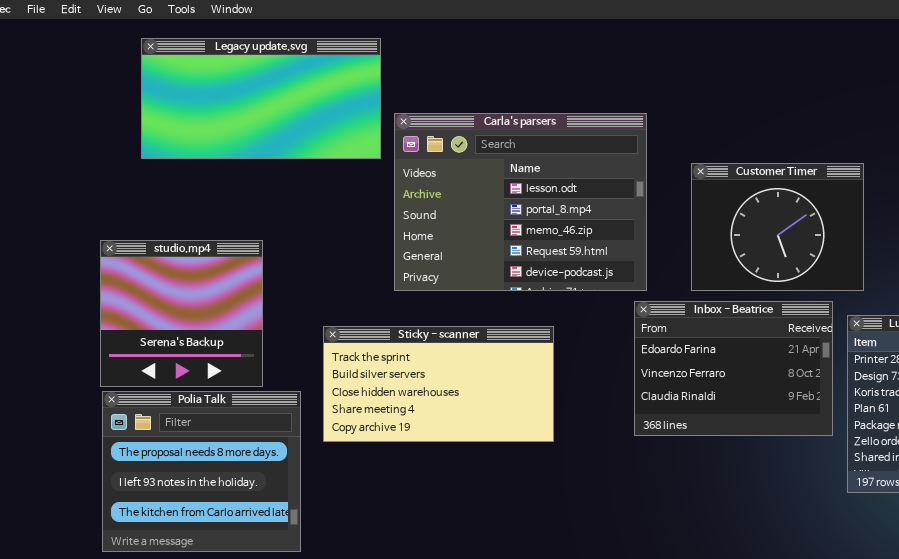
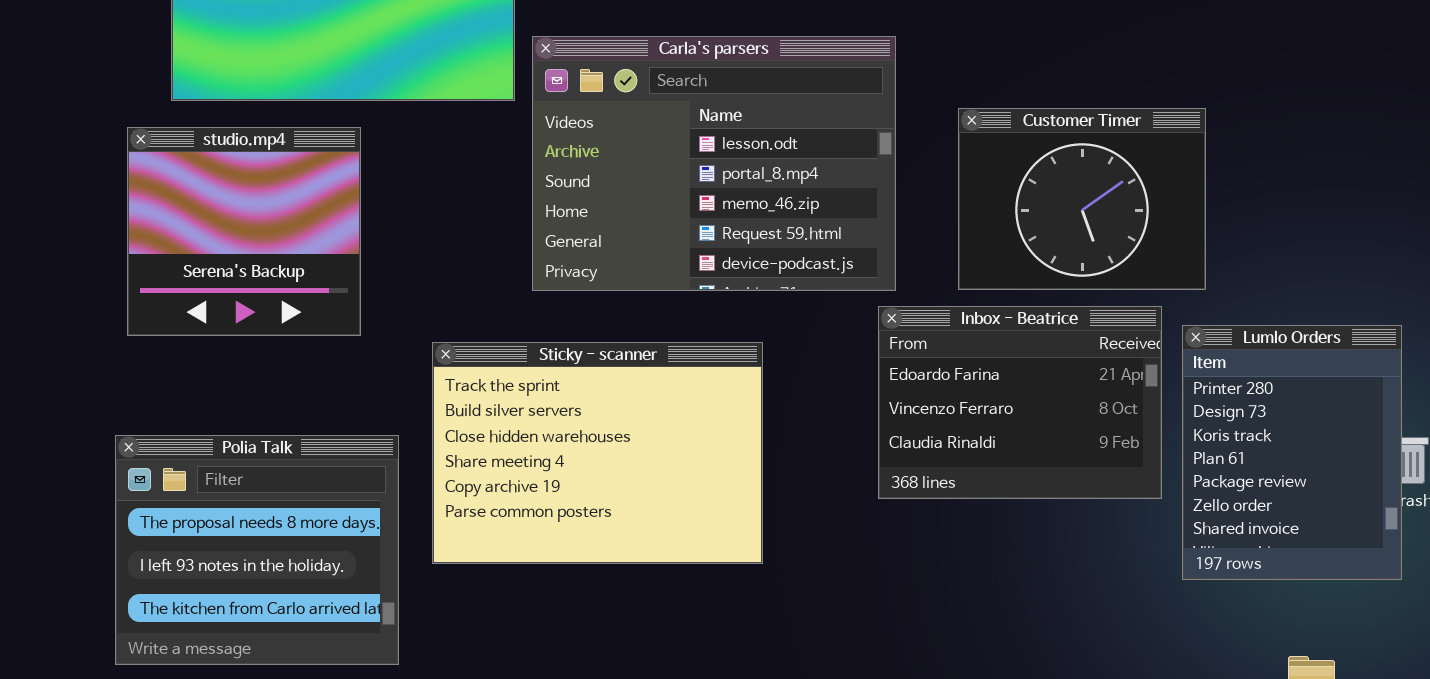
studio.mp4: [100,240,263,387] -> [127,127,361,336], moved
Sticky - scanner: [323,326,554,442] -> [432,342,763,564], resized

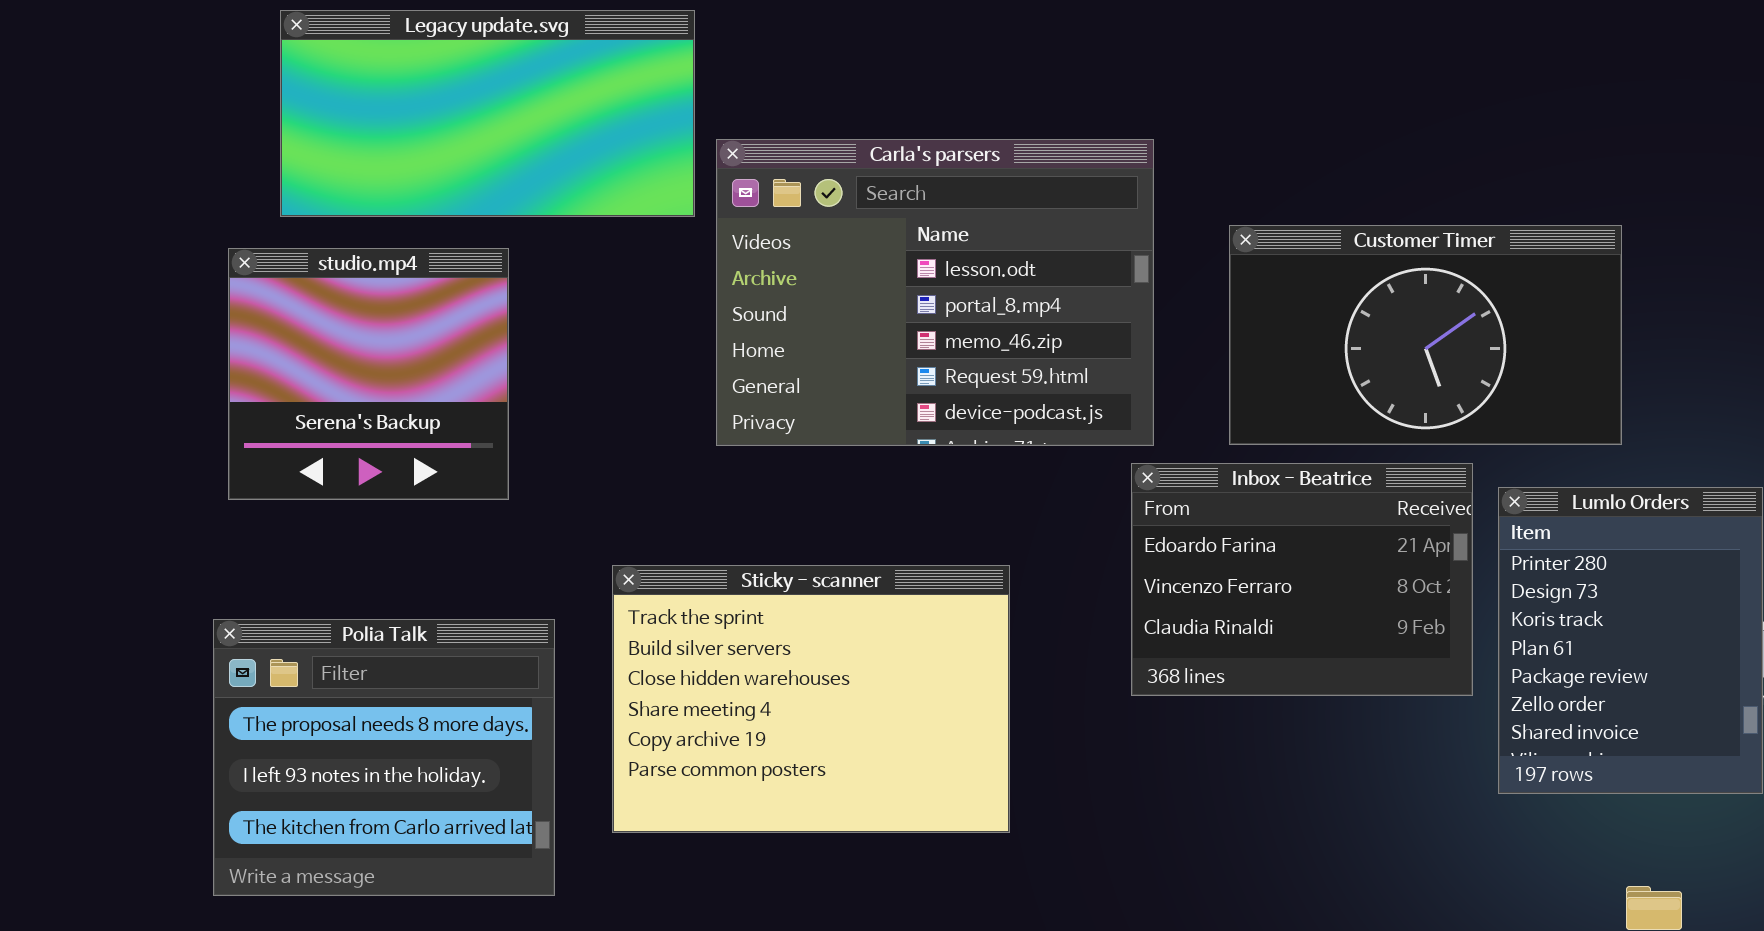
Customer Timer: [958,108,1206,290] -> [1229,225,1622,445], resized
Sticky - scanner: [432,342,763,564] -> [612,565,1010,833], moved

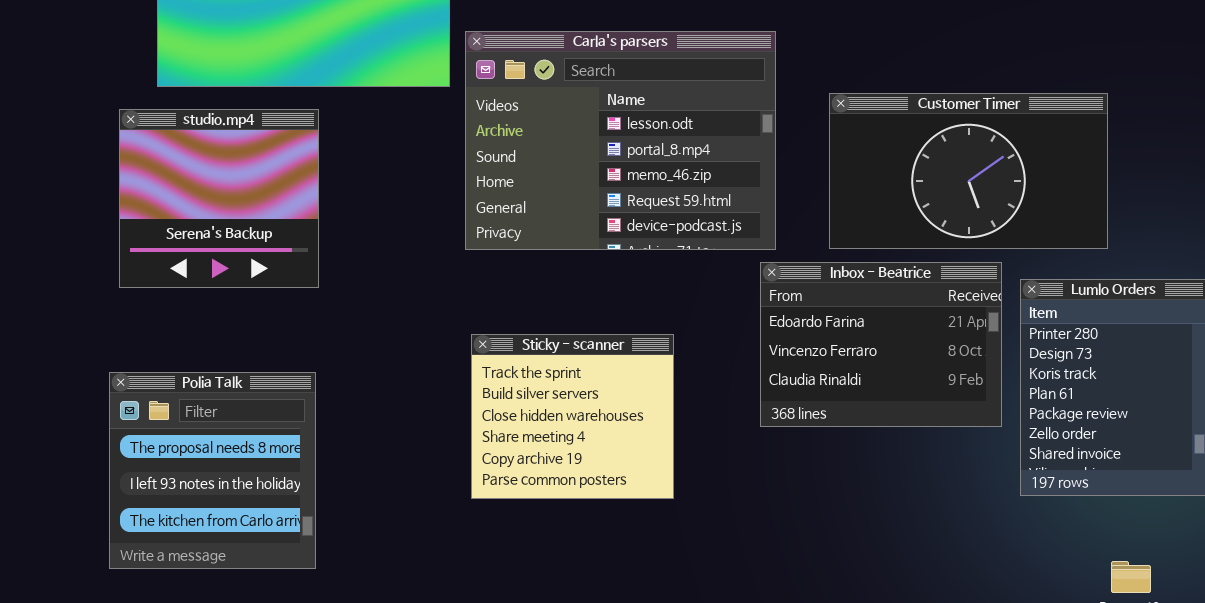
Sticky - scanner: [612,565,1010,833] -> [471,334,674,499], resized
Polia Talk: [213,619,555,896] -> [109,372,316,569], resized

